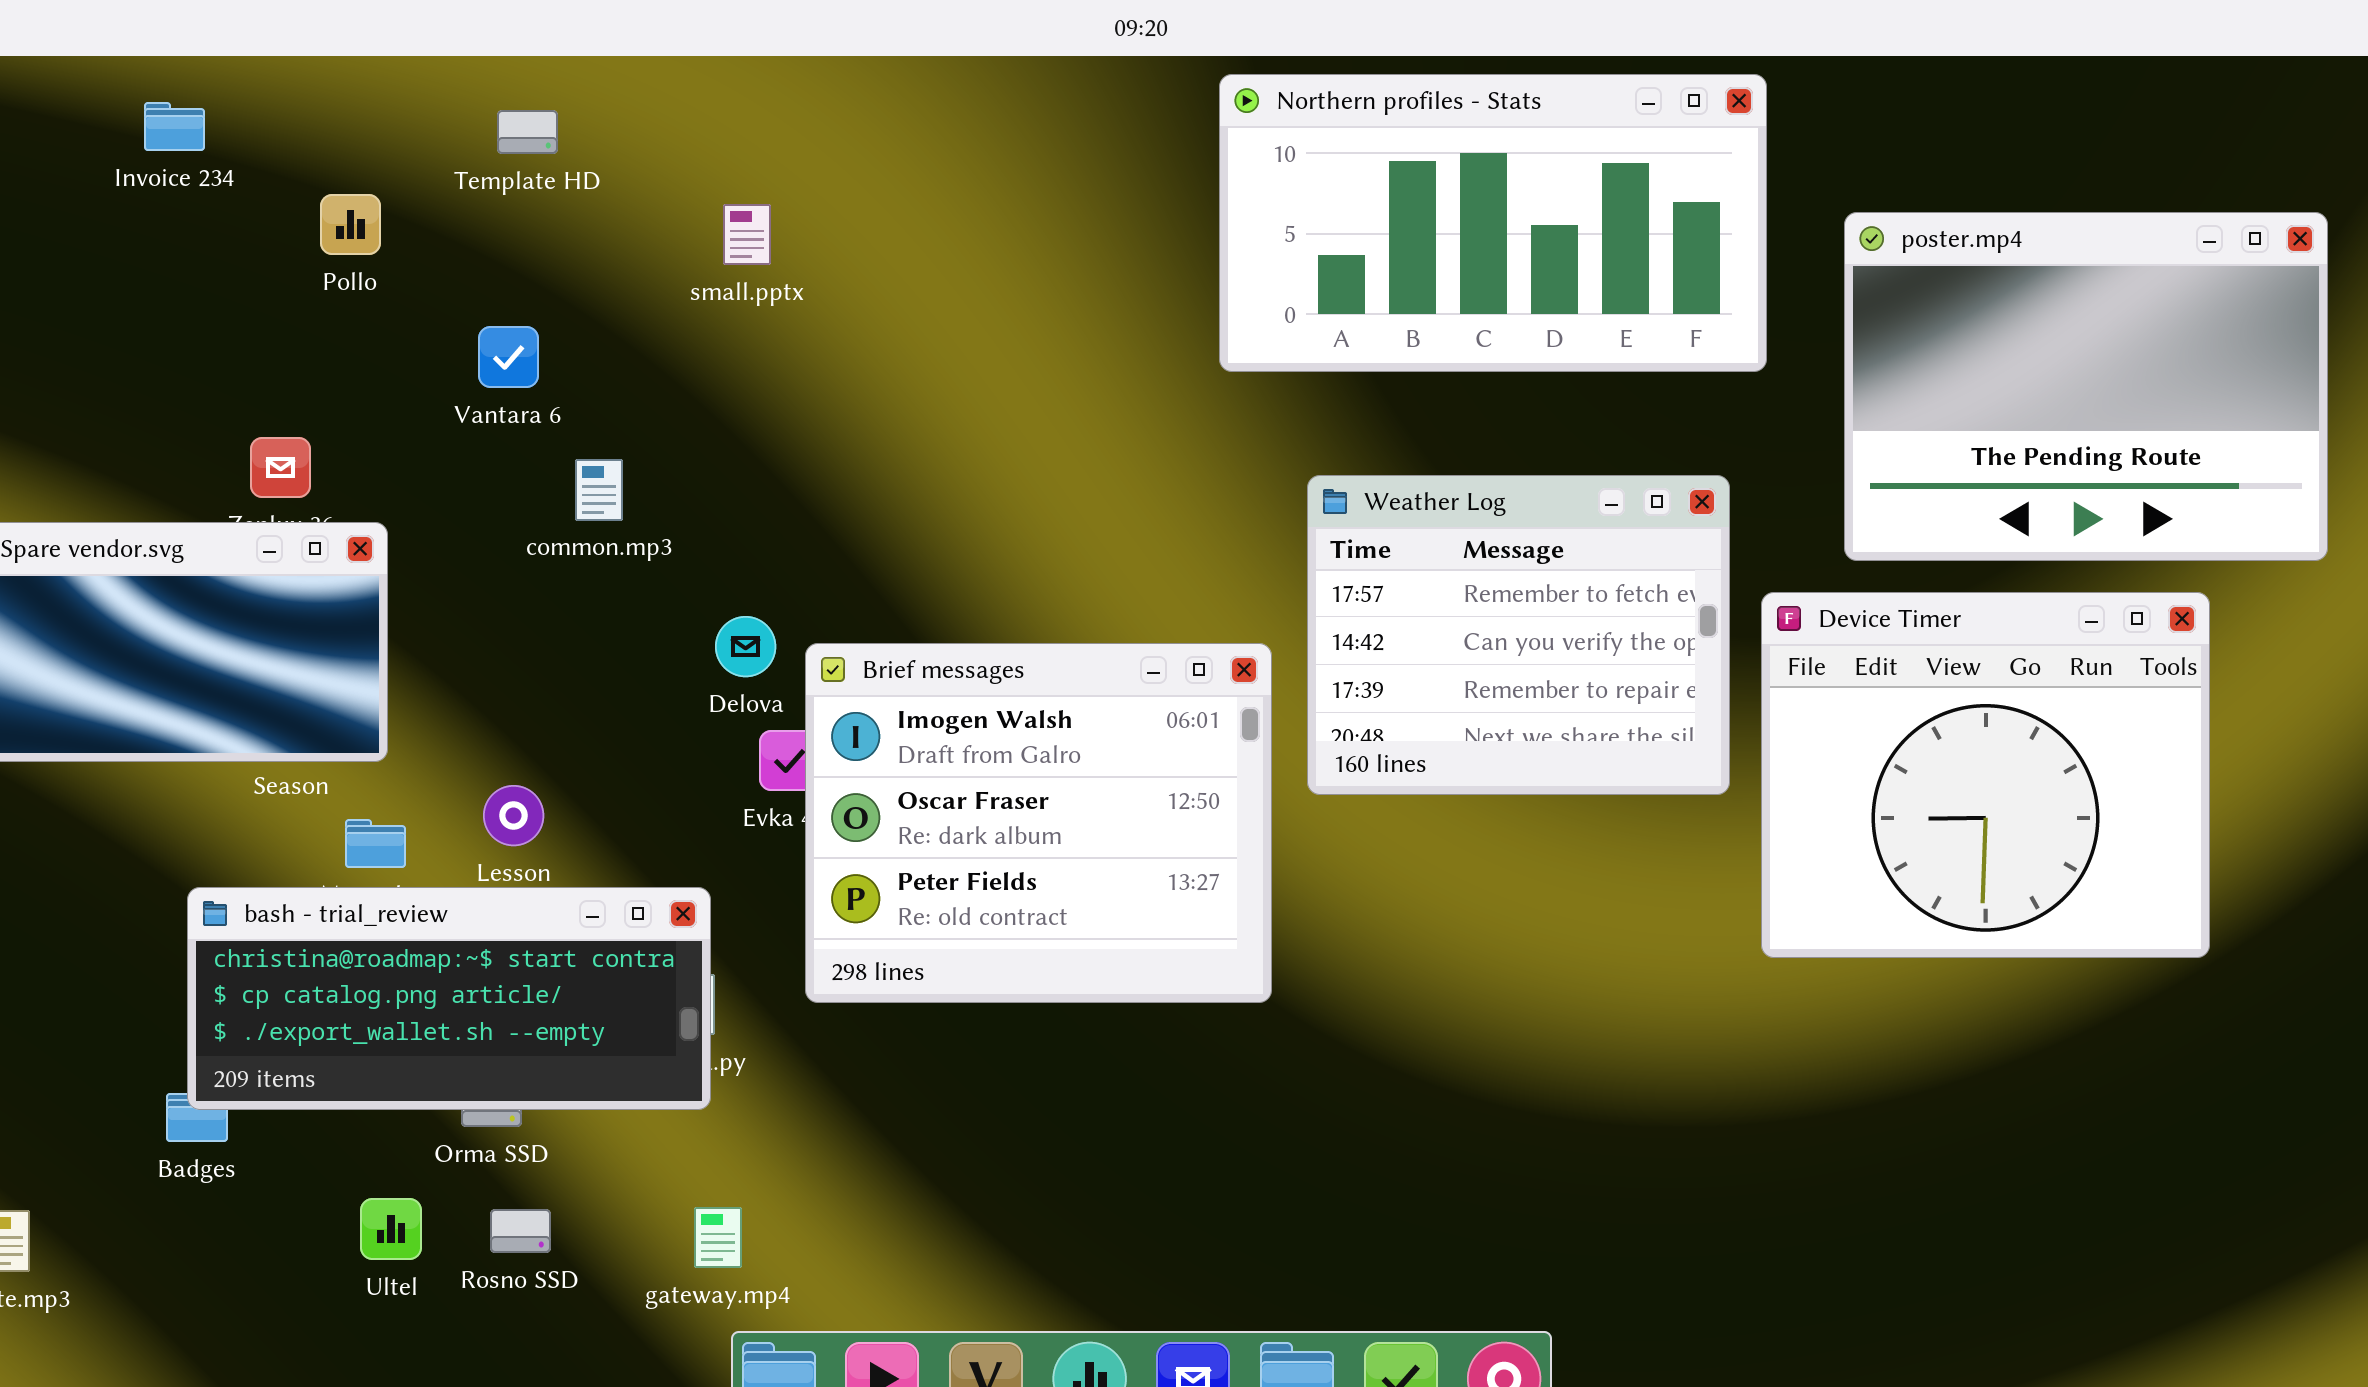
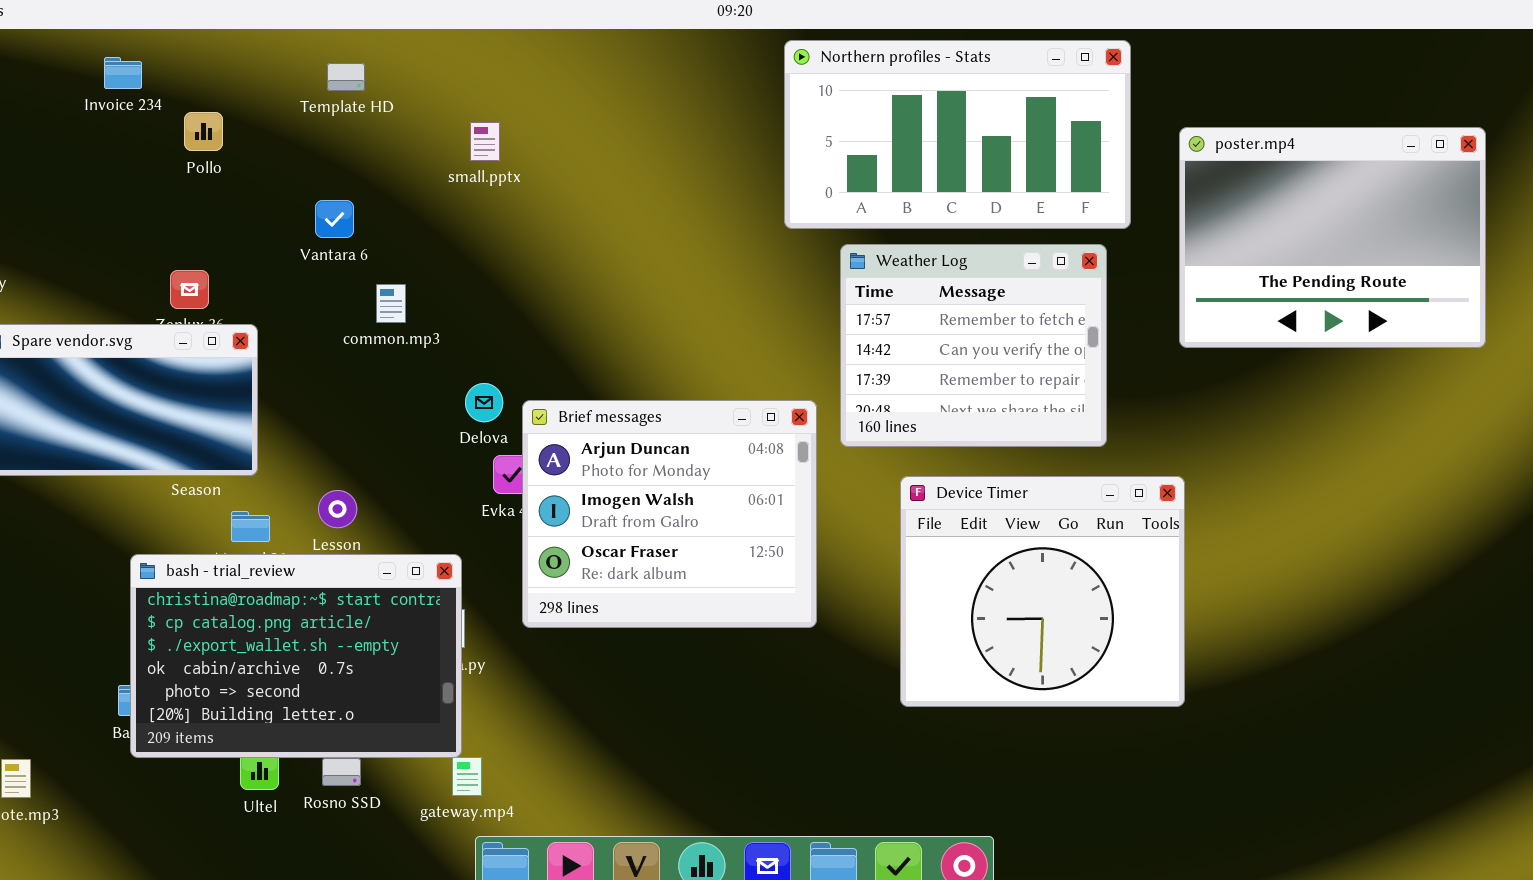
Pollo: [320,194,381,255] -> [184,112,223,151], moved
Weather Log: [1307,475,1730,795] -> [840,244,1107,447], moved
Device Timer: [1761,592,2210,958] -> [900,476,1185,707], moved
Brief messages: [805,643,1272,1003] -> [522,400,817,628], scrolled up 1 row
bash - trial_review: [187,887,711,1110] -> [130,554,462,758], resized

